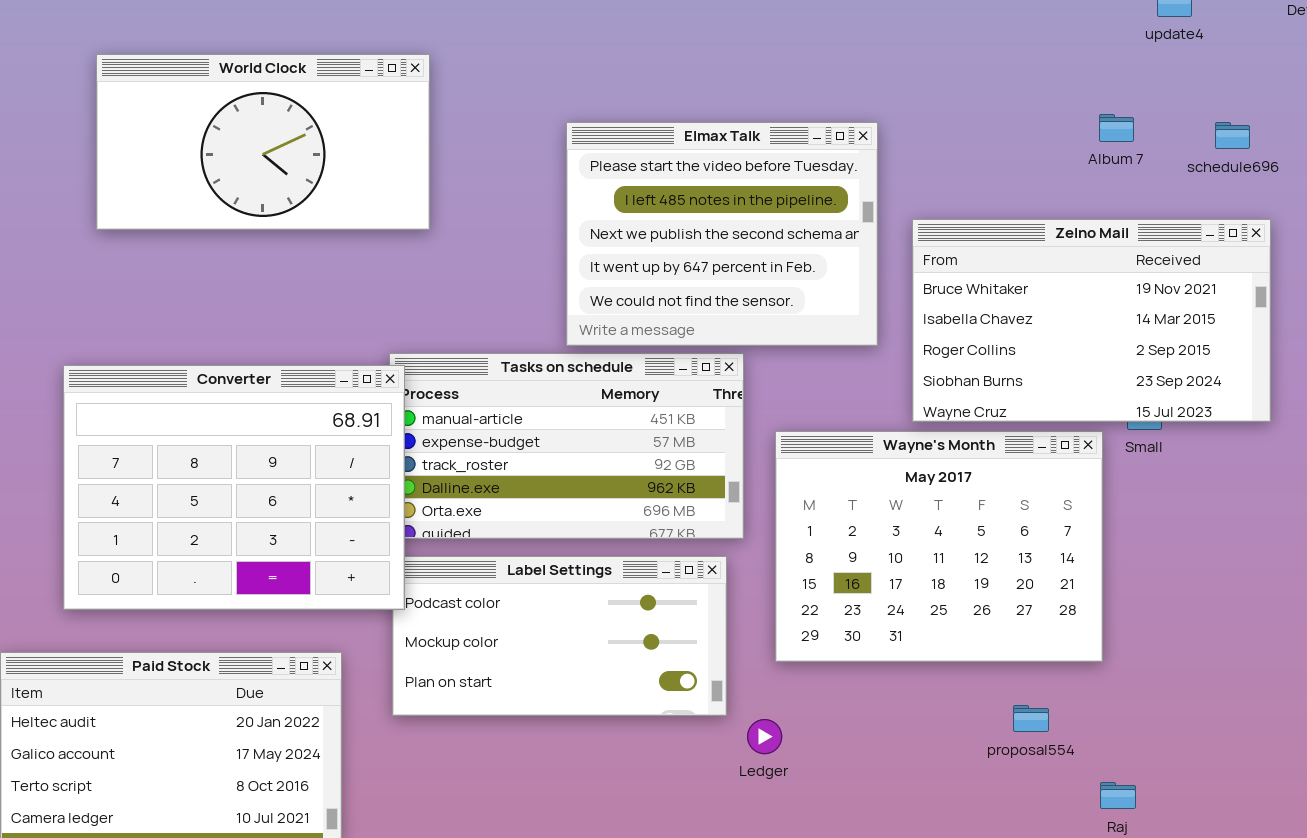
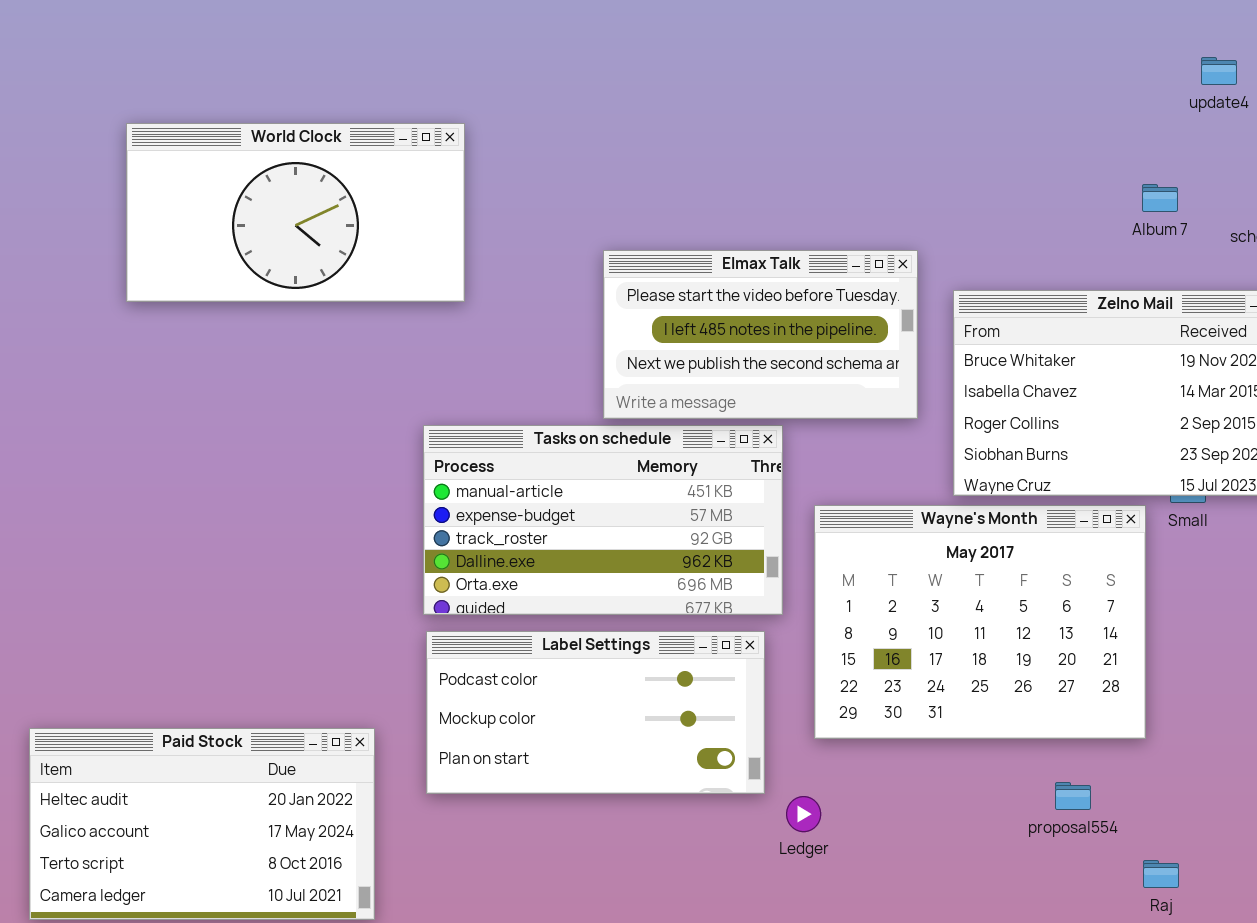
Elmax Talk: [566,122,878,346] -> [603,250,918,419], resized
Converter: [63,365,405,610] -> none, closed

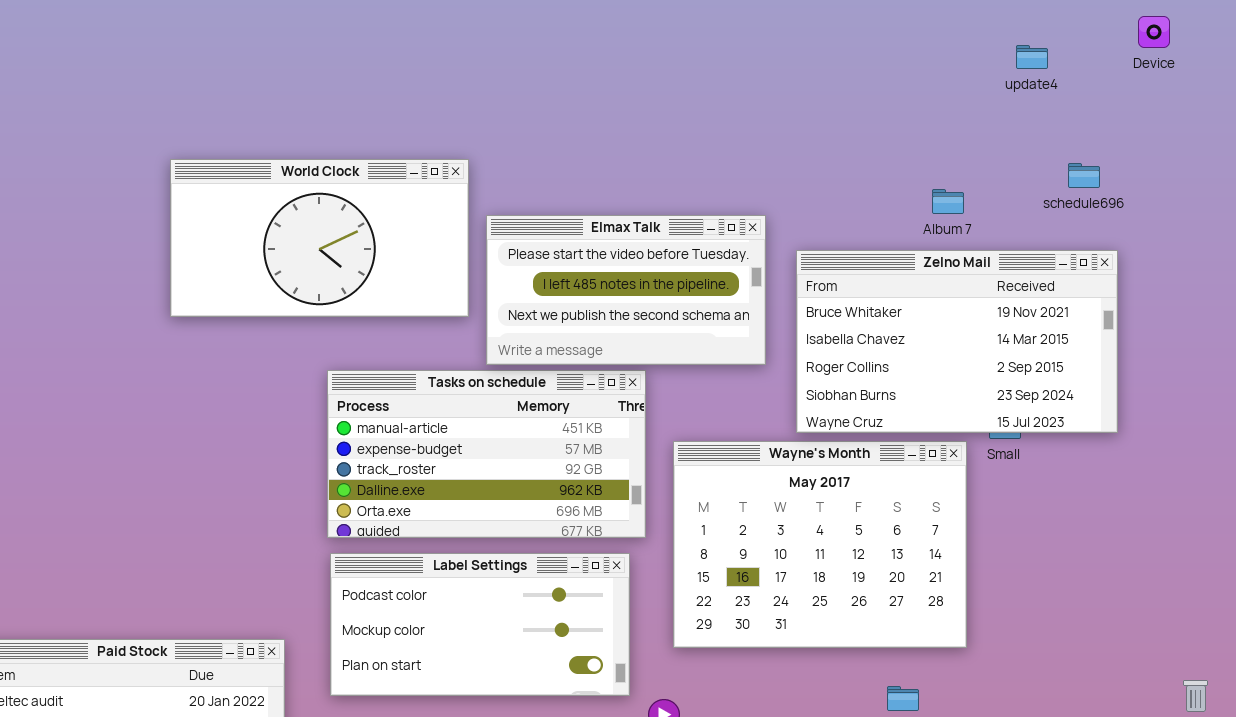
World Clock: [126,123,465,302] -> [170,159,469,317], moved
Album 7: [1142,184,1178,212] -> [932,189,964,214], moved

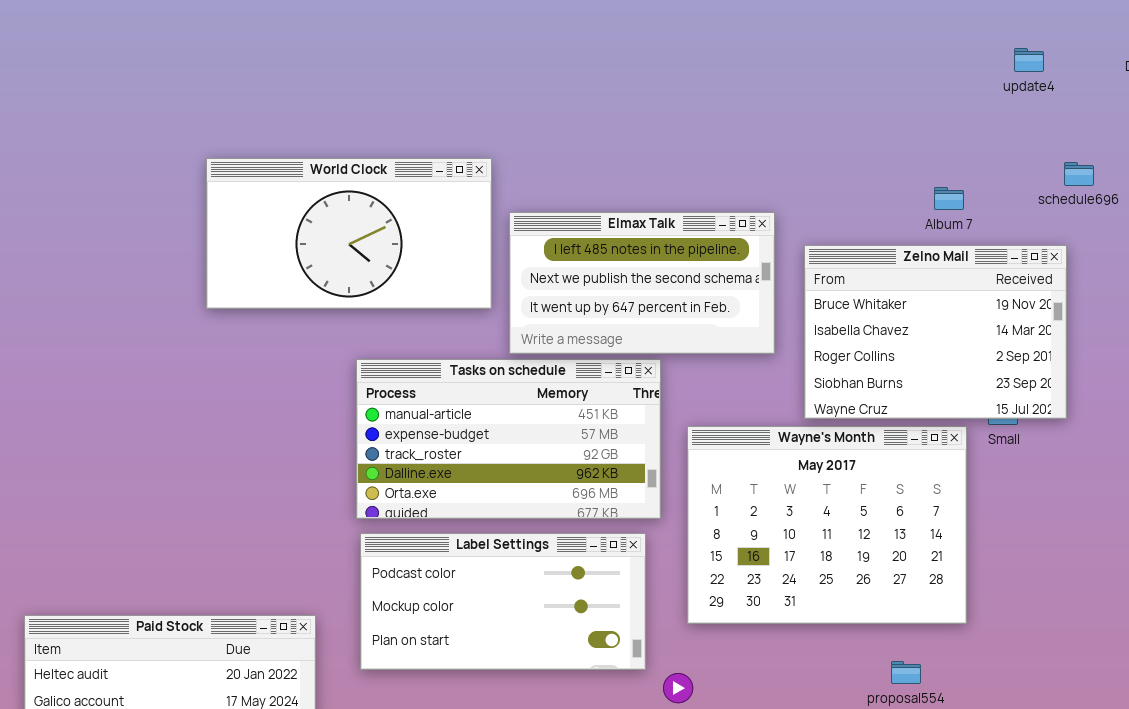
Elmax Talk: [486,215,766,365] -> [509,212,775,354], scrolled down 1 row
Zelno Mail: [796,250,1118,433] -> [804,245,1067,419], resized

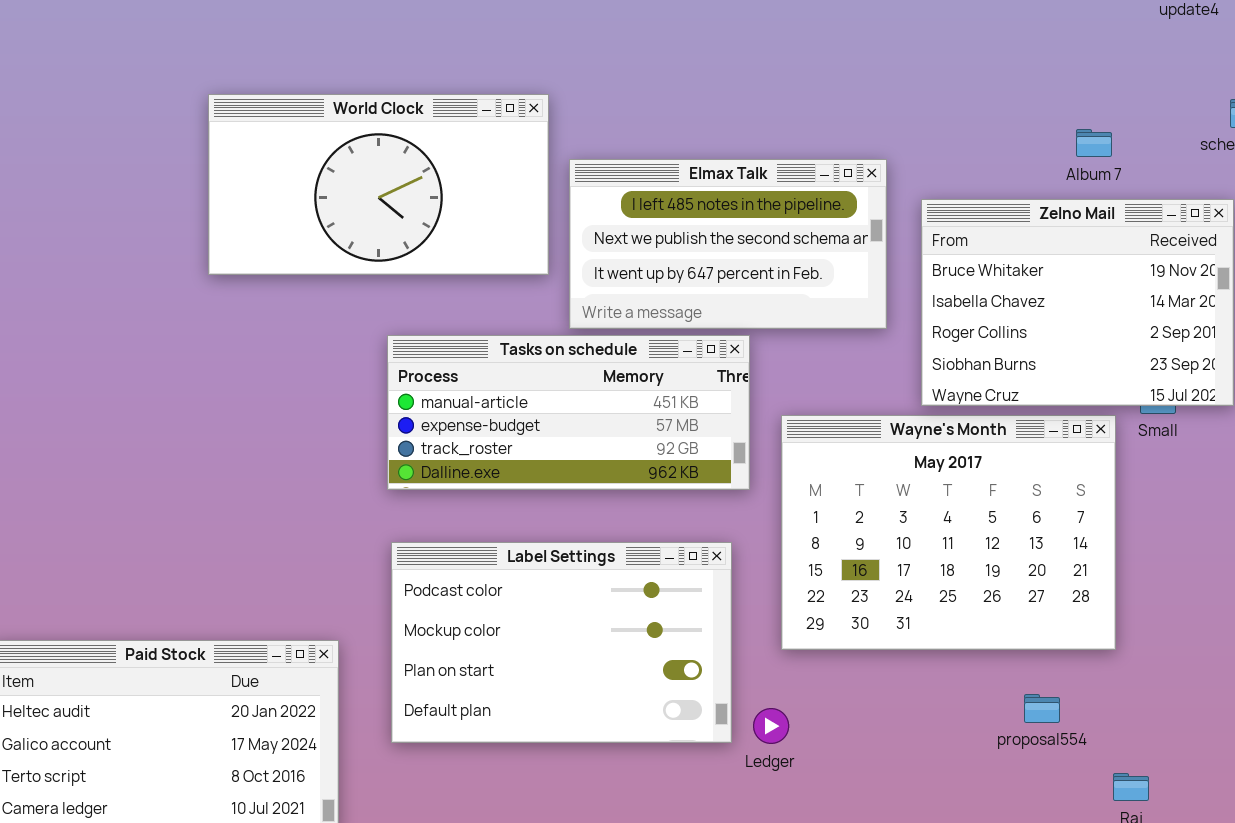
Tasks on schedule: [356,359,661,519] -> [387,335,750,490], resized
Label Settings: [360,533,646,670] -> [391,542,732,743], resized

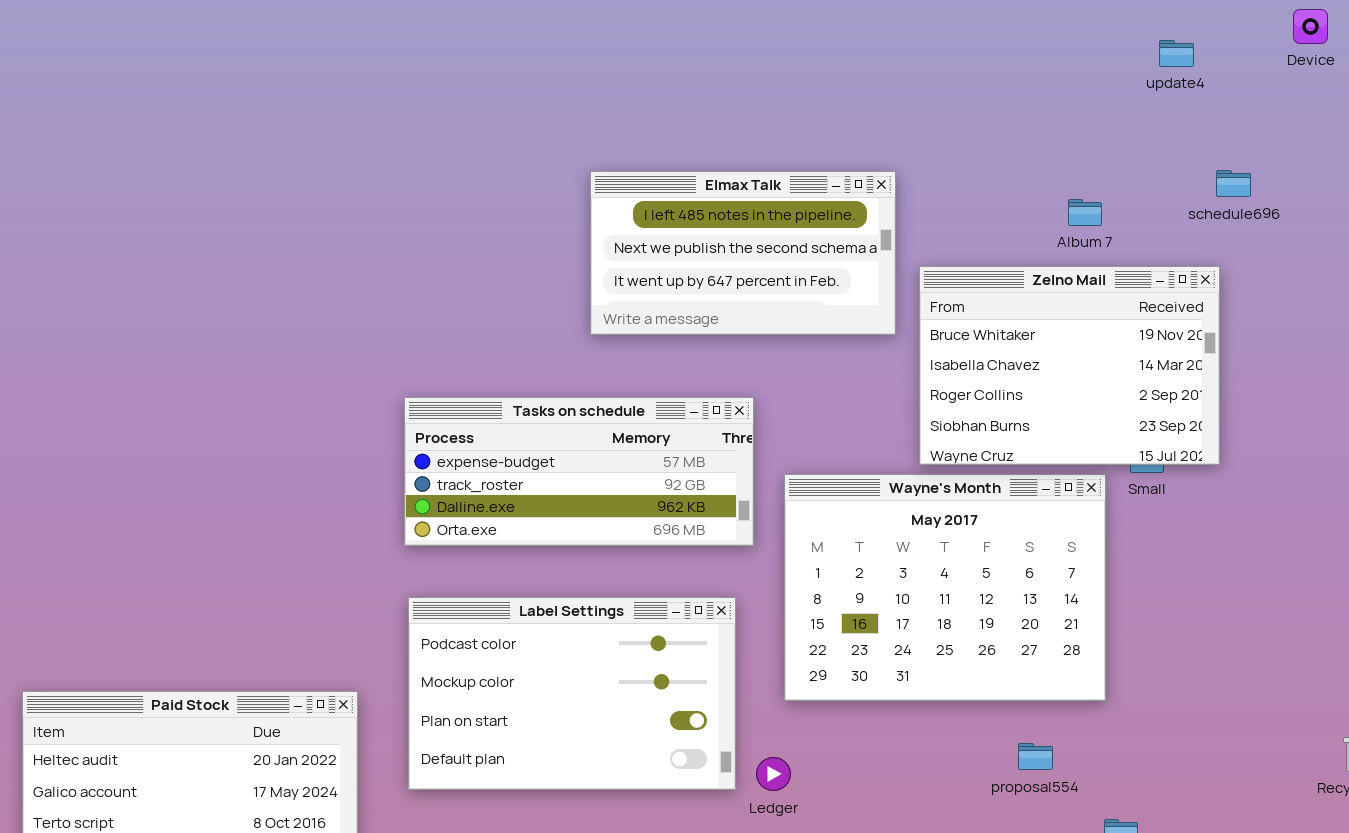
World Clock: [208,94,549,275] -> none, closed
Elmax Talk: [569,159,887,329] -> [590,171,896,335], moved
Tasks on schedule: [387,335,750,490] -> [404,397,754,546], scrolled down 1 row

